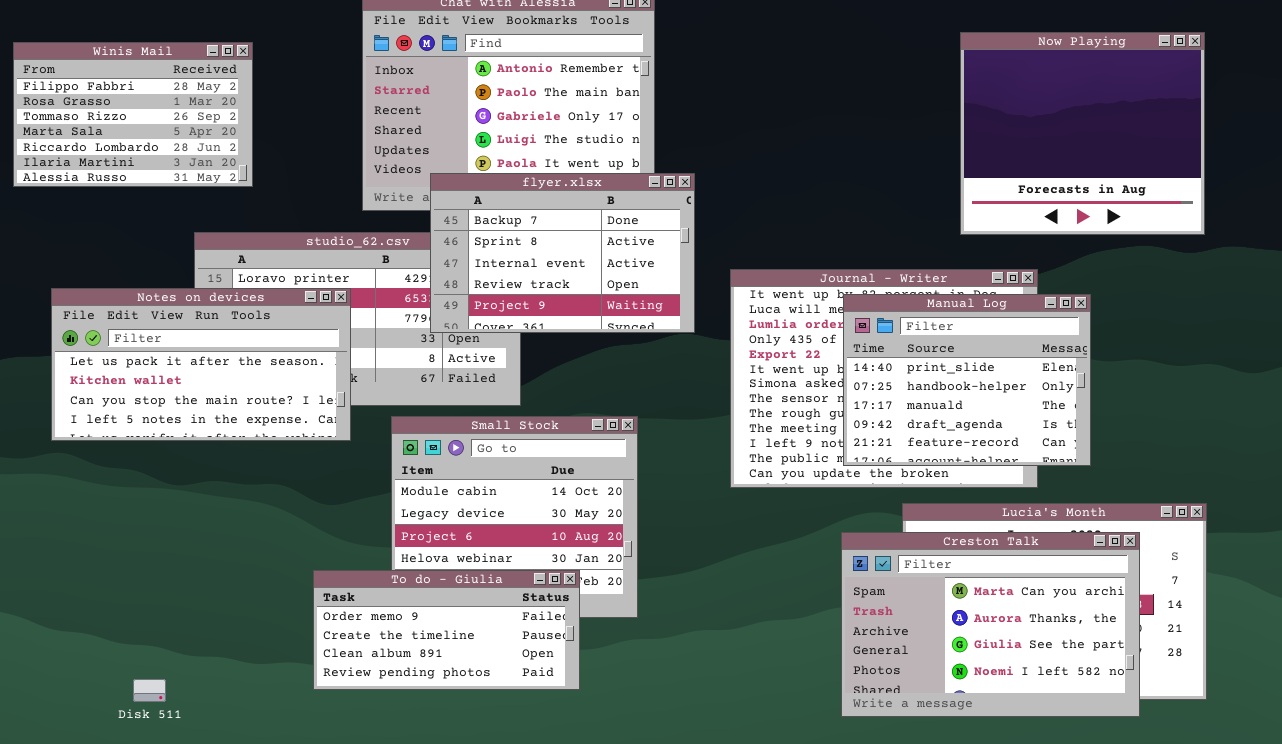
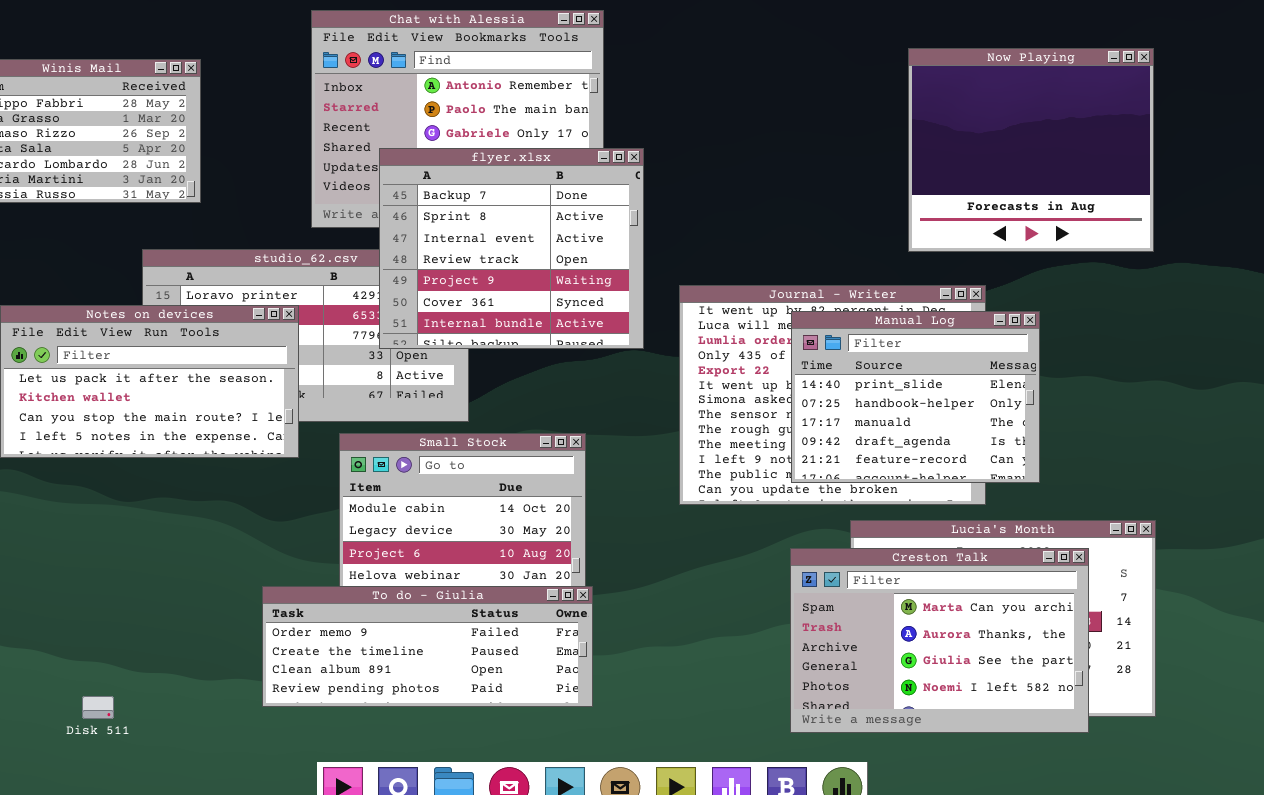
flyer.xlsx: [430,173,695,333] -> [379,148,644,349], resized
To do - Giulia: [313,570,580,690] -> [262,586,593,707], resized

